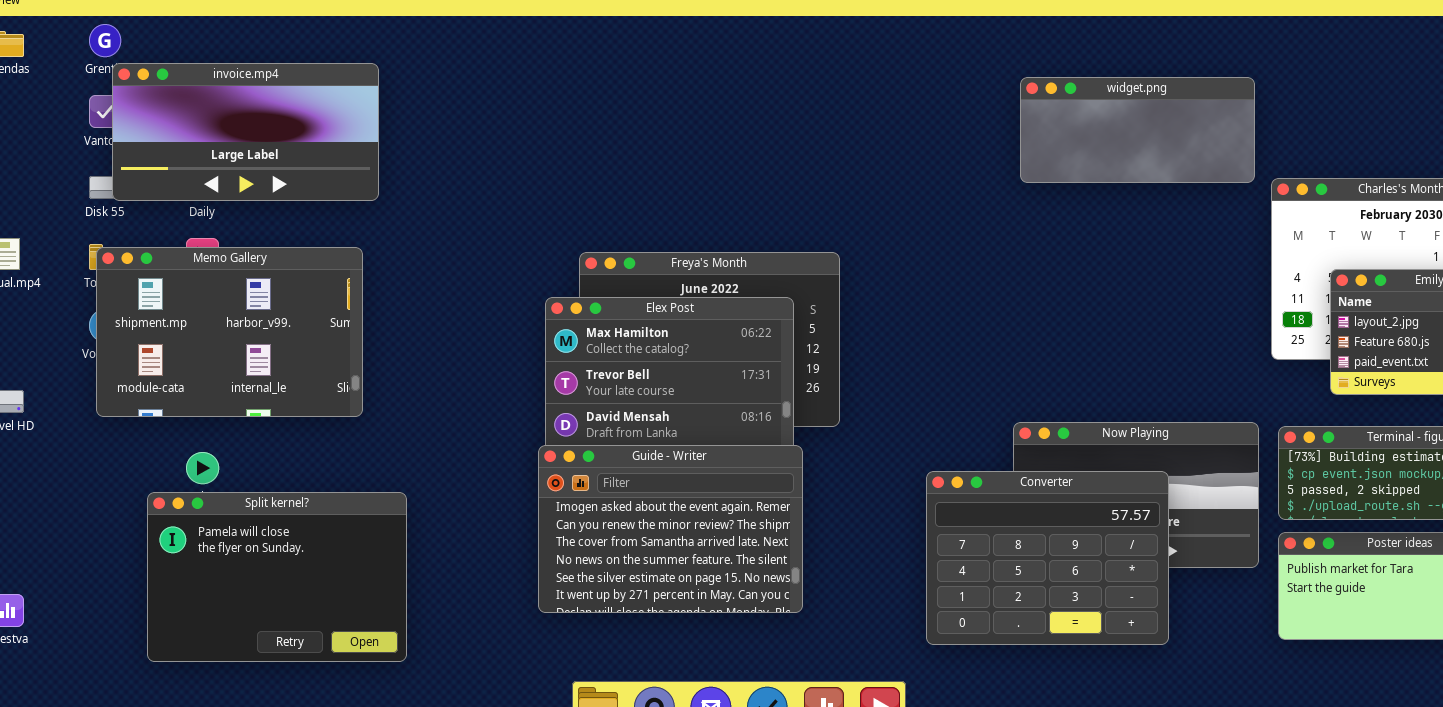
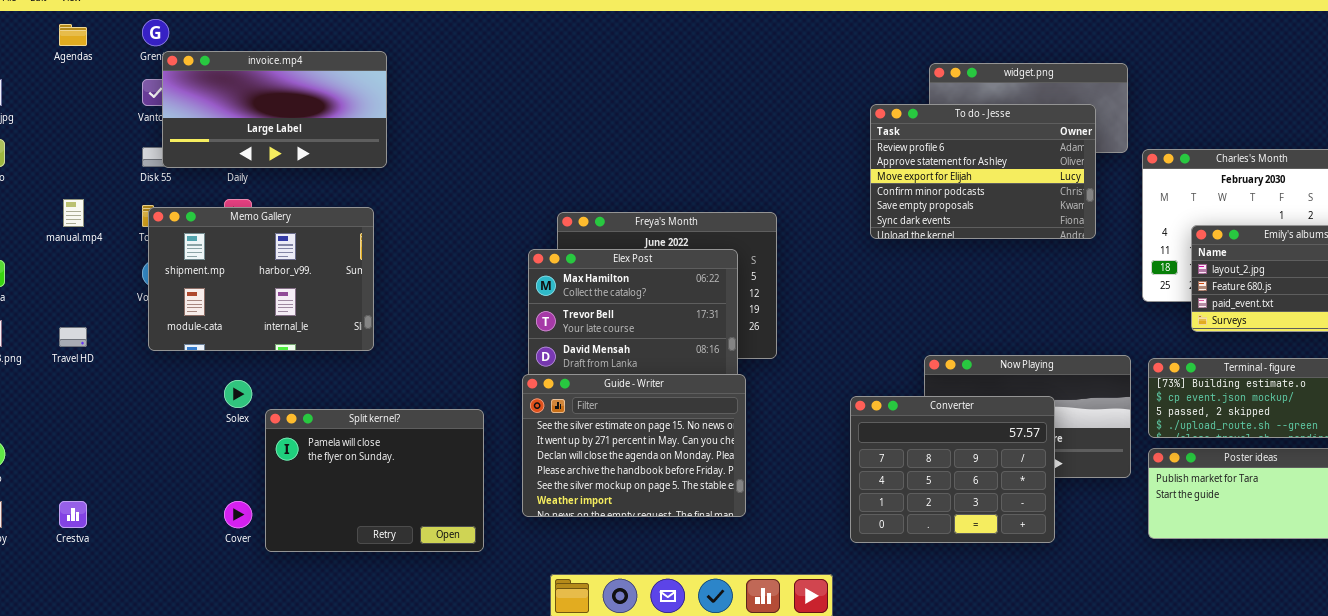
To do - Jesse: none -> [870,104,1096,239], opened
Guide - Writer: [538,445,803,613] -> [522,374,746,517], scrolled down 4 rows
Split kernel?: [147,492,407,662] -> [265,409,484,552], moved

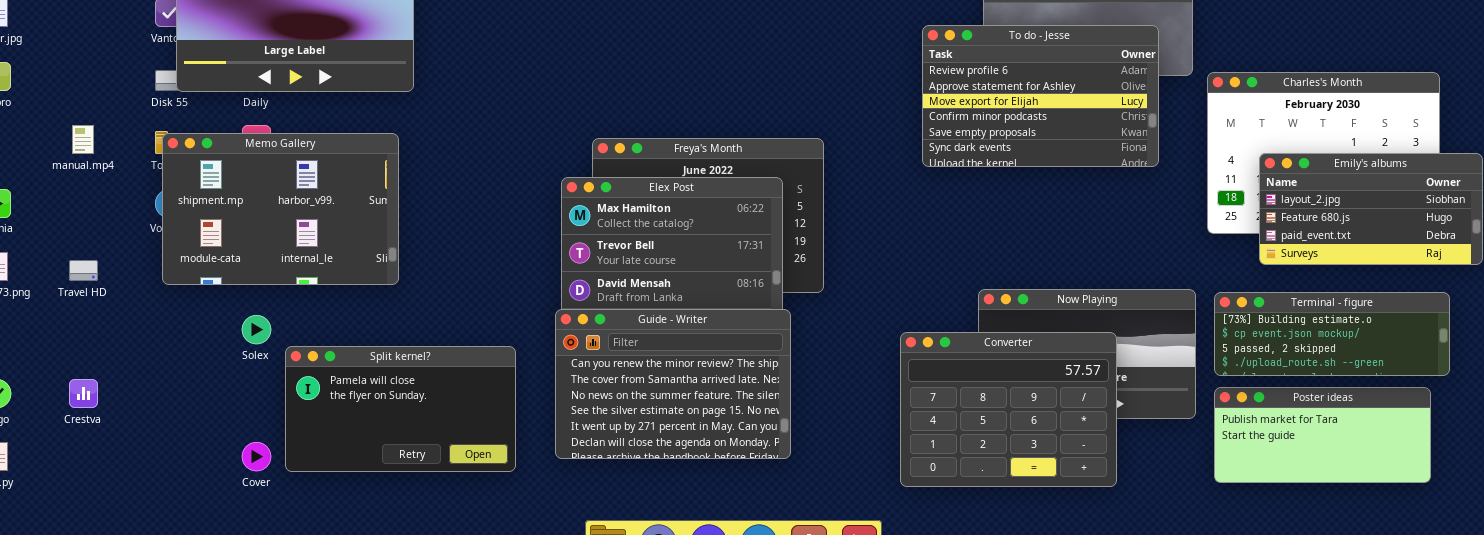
Guide - Writer: [522,374,746,517] -> [555,309,791,459], scrolled up 3 rows
Split kernel?: [265,409,484,552] -> [285,346,516,472], resized
Crestva: [59,501,87,528] -> [69,379,98,408], moved

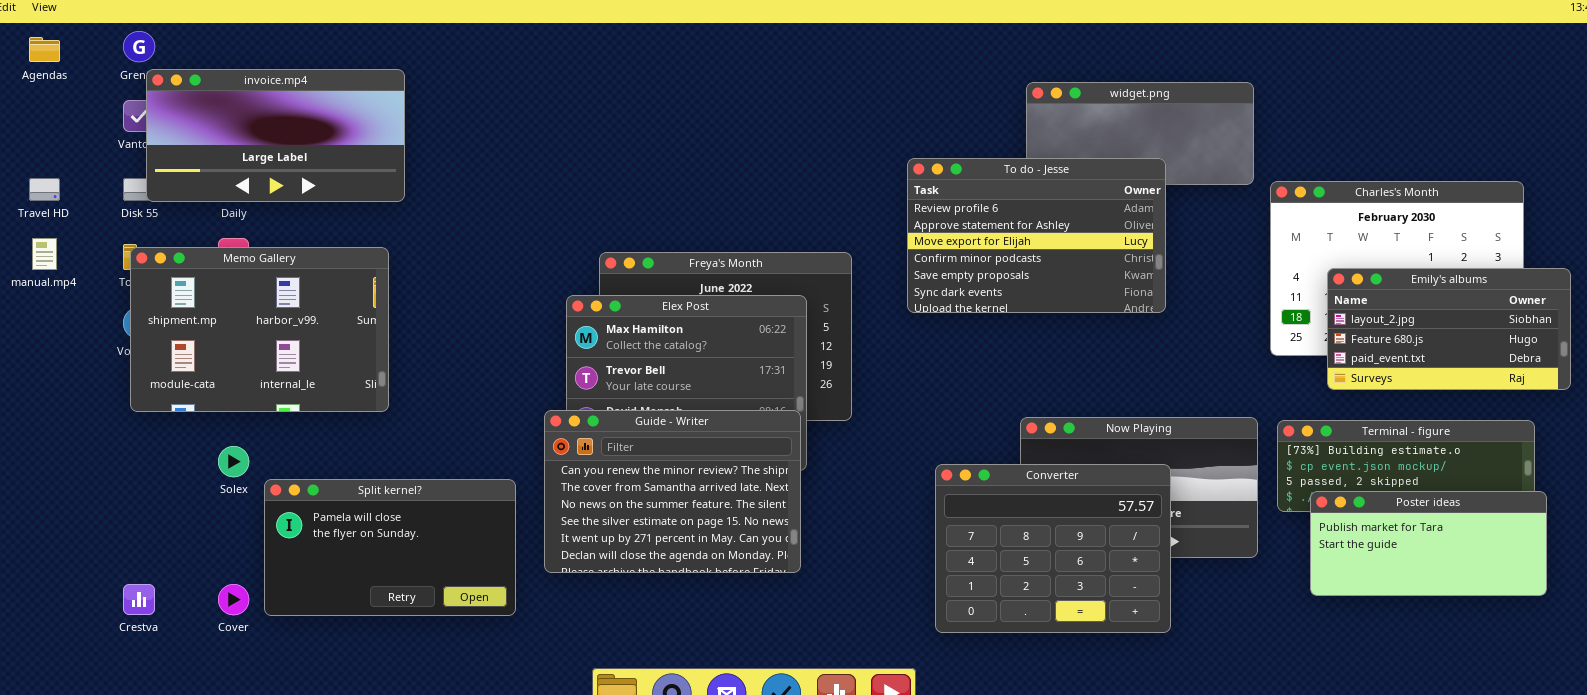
To do - Jesse: [922,25,1159,167] -> [907,158,1166,313], moved
Travel HD: [69,260,98,281] -> [29,178,60,201], moved
Guide - Writer: [555,309,791,459] -> [544,410,801,573], moved
Crestva: [69,379,98,408] -> [123,584,155,615], moved
Poster ideas: [1214,387,1431,483] -> [1310,491,1547,596], moved

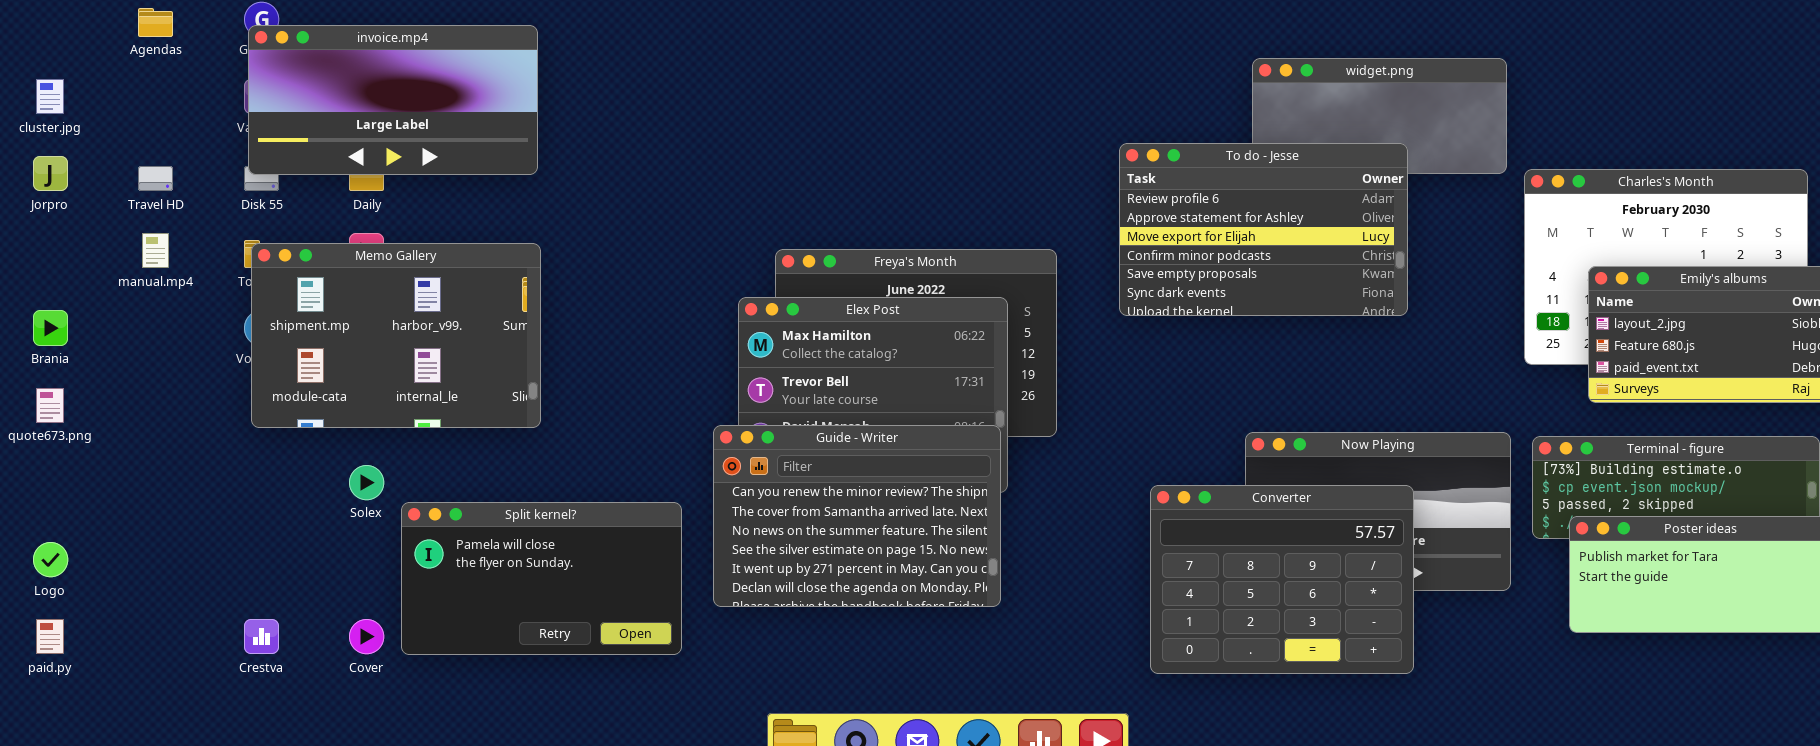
invoice.mp4: [146,69,405,202] -> [248,25,538,175], moved

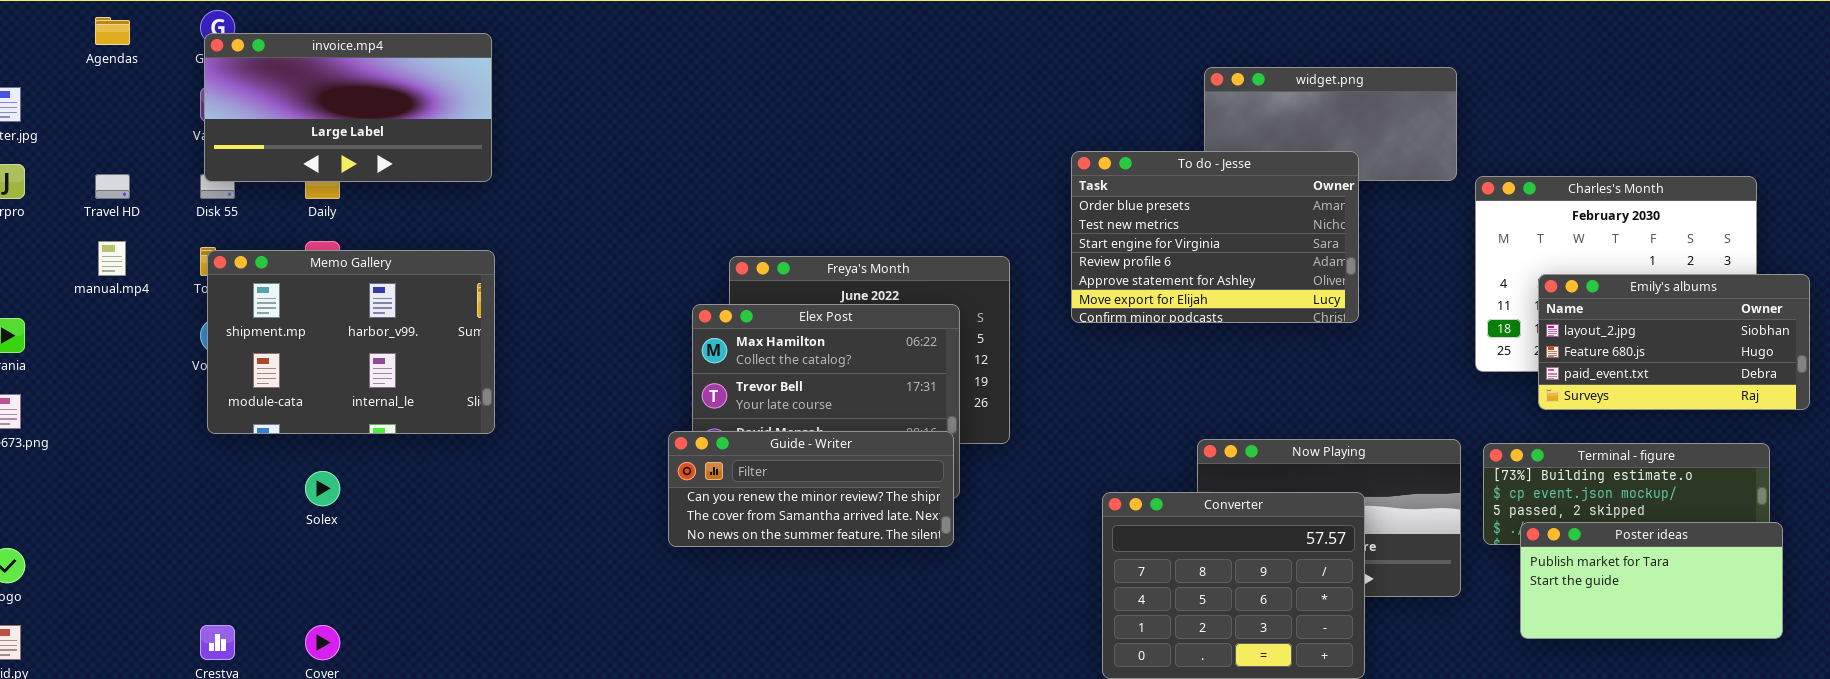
To do - Jesse: [1119,143,1408,316] -> [1071,151,1359,323], scrolled up 3 rows
Guide - Writer: [713,425,1001,607] -> [668,431,954,547], resized
Split kernel?: [401,502,682,655] -> none, closed

